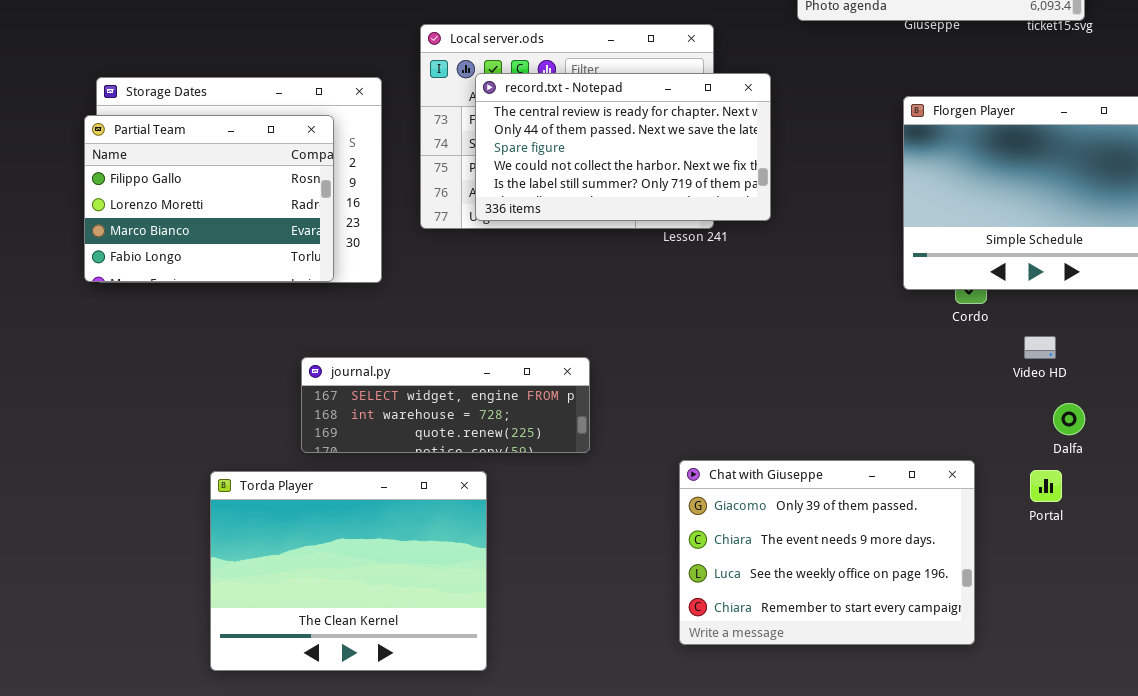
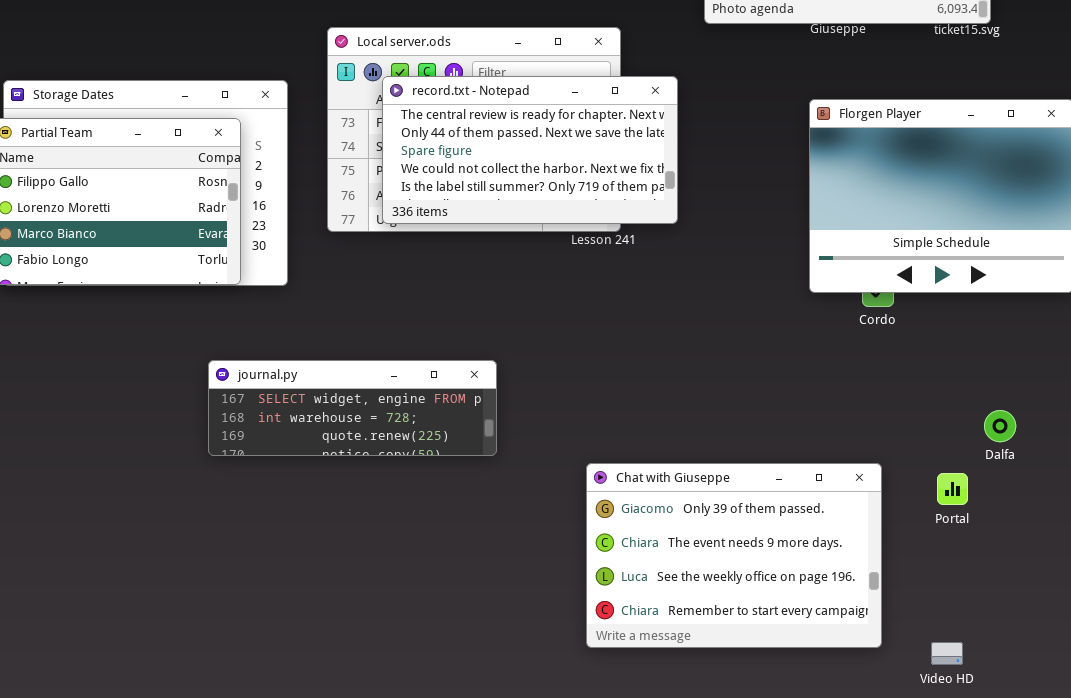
Video HD: [1024,336,1056,359] -> [931,642,963,665], moved
Dalfa: [1053,403,1085,435] -> [984,410,1016,442], moved
Torda Player: [210,471,487,671] -> none, closed

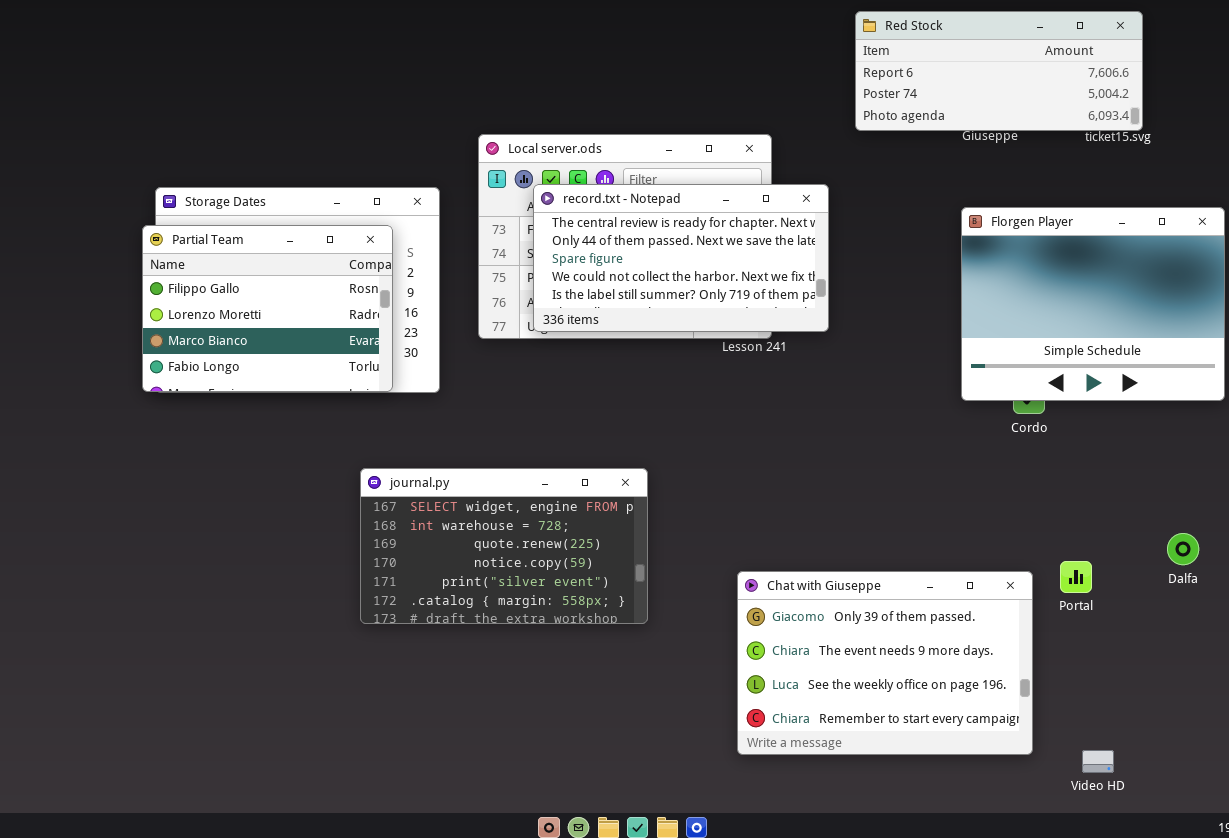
journal.py: [208,360,497,456] -> [360,468,648,624], resized
Dalfa: [984,410,1016,442] -> [1167,533,1199,565], moved
Portal: [937,473,968,505] -> [1060,561,1092,593], moved

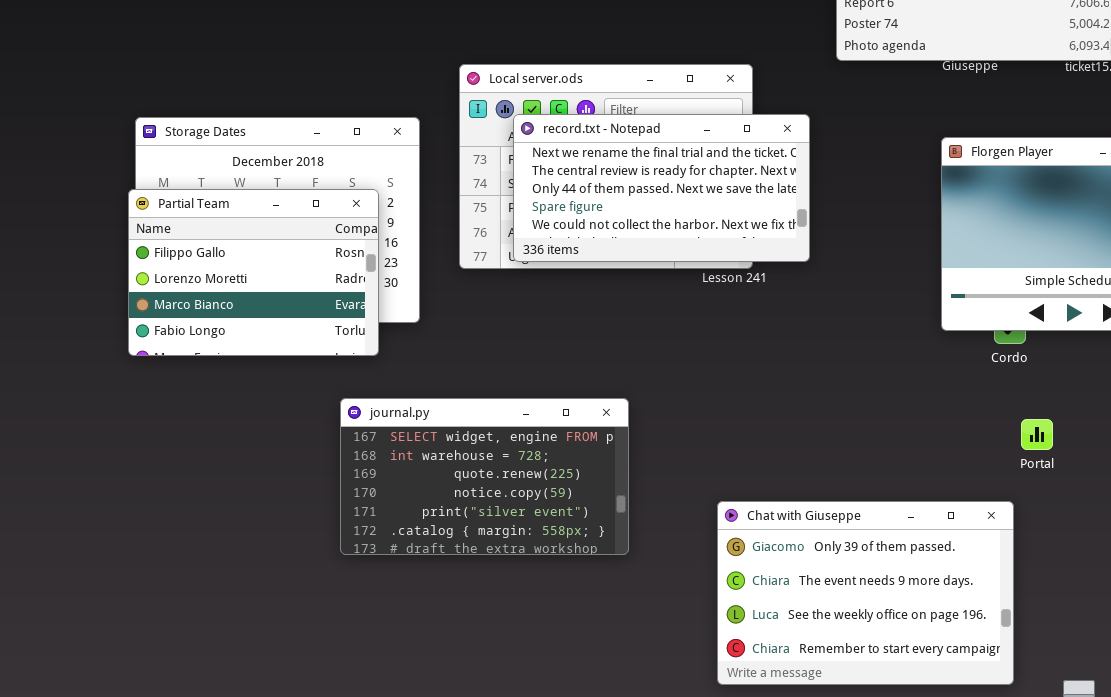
record.txt - Notepad: [533,184,829,332] -> [513,114,810,262], scrolled up 1 row
Partial Team: [142,225,393,392] -> [128,189,379,356], moved
Portal: [1060,561,1092,593] -> [1021,419,1053,450], moved

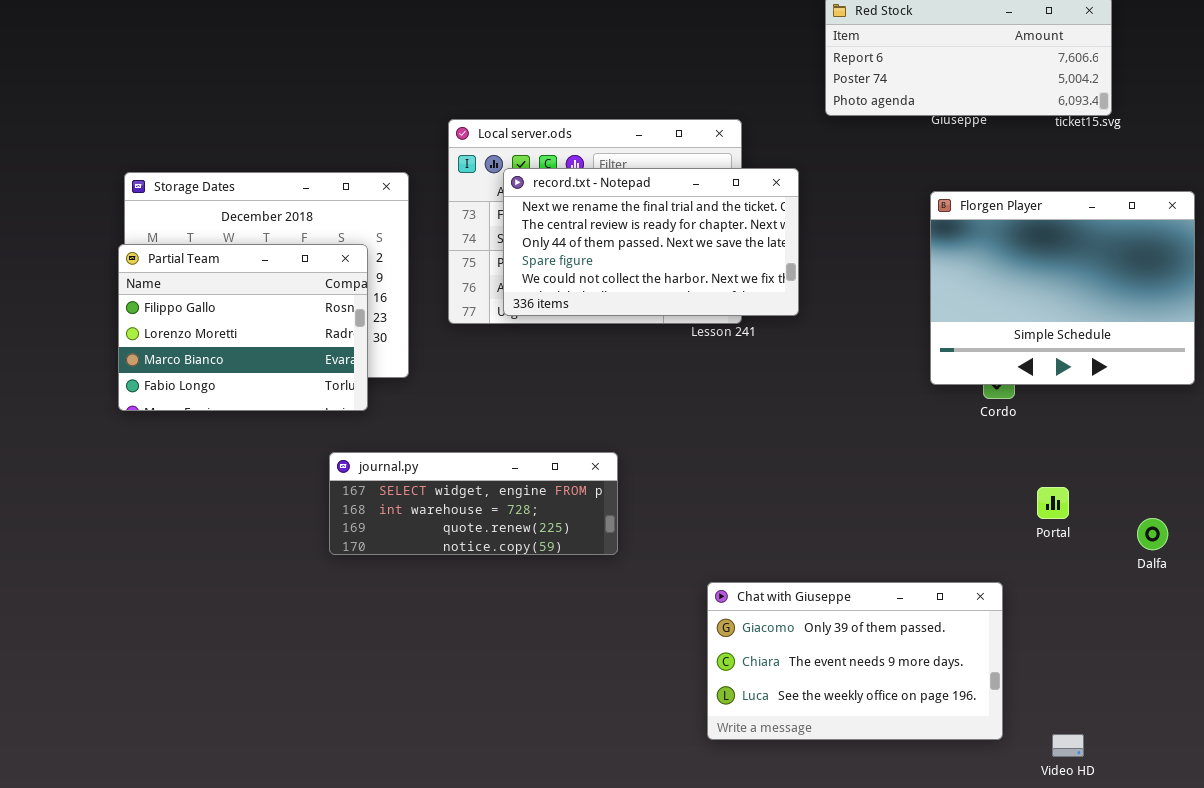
journal.py: [340,398,629,555] -> [329,452,618,555], resized
Portal: [1021,419,1053,450] -> [1037,487,1069,519], moved
Chat with Giuseppe: [717,501,1014,685] -> [707,582,1003,740], resized

